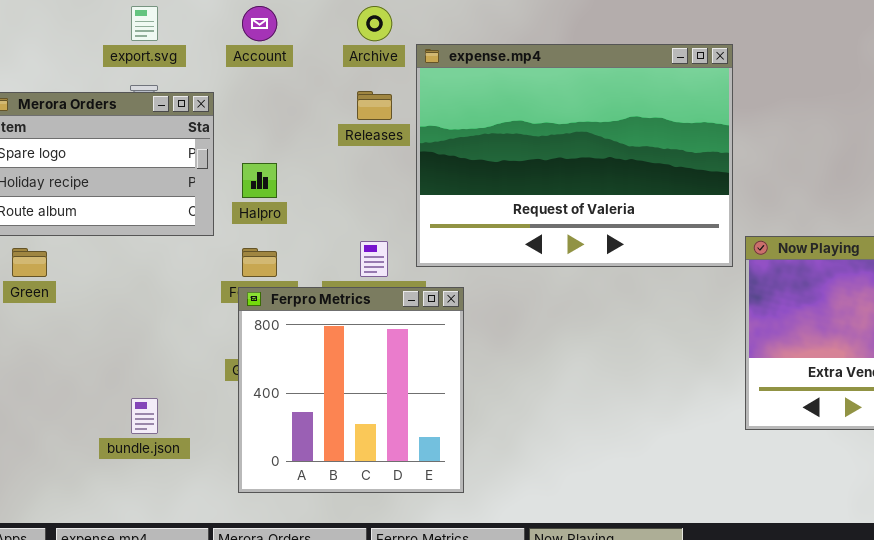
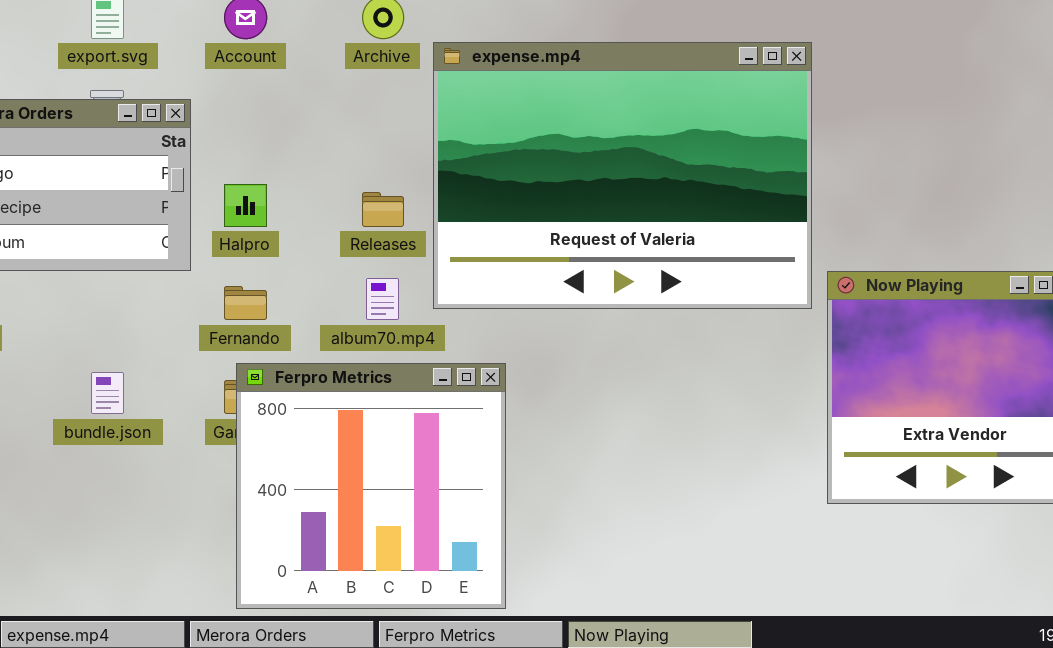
Releases: [357,91,392,120] -> [362,192,404,227], moved
Ferpro Metrics: [238,287,464,493] -> [236,363,506,609], moved
bundle.json: [131,398,158,434] -> [91,372,124,414], moved

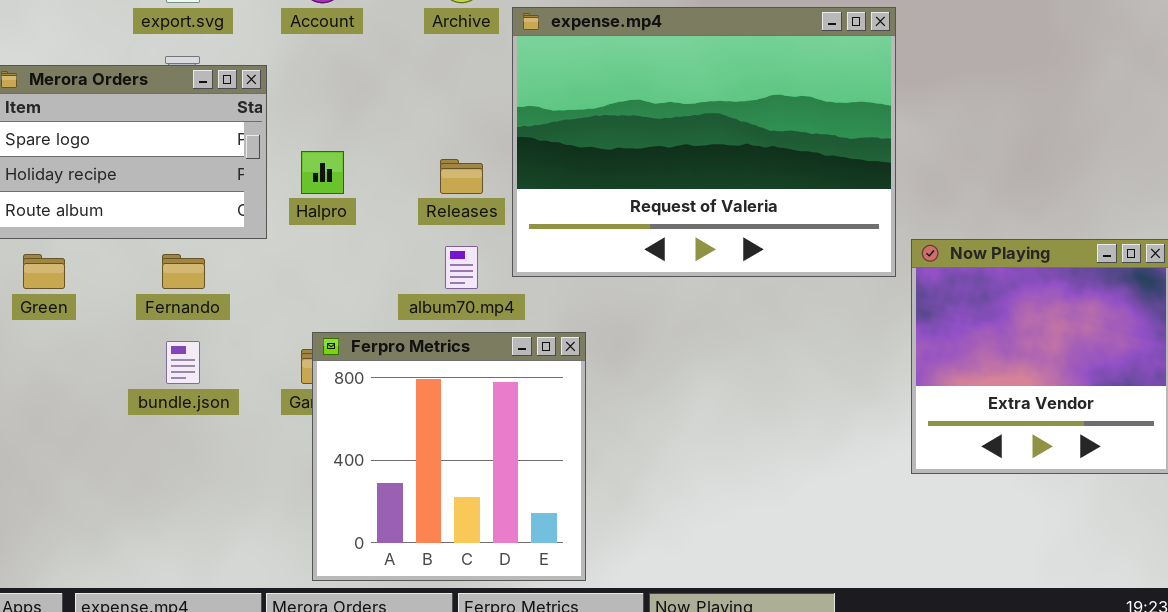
Fernando: [224,286,267,320] -> [162,254,205,289], moved

